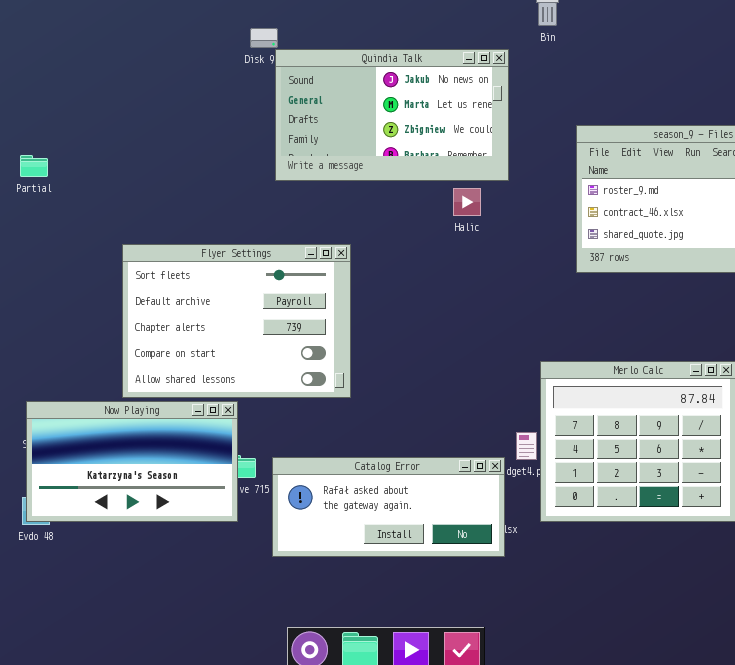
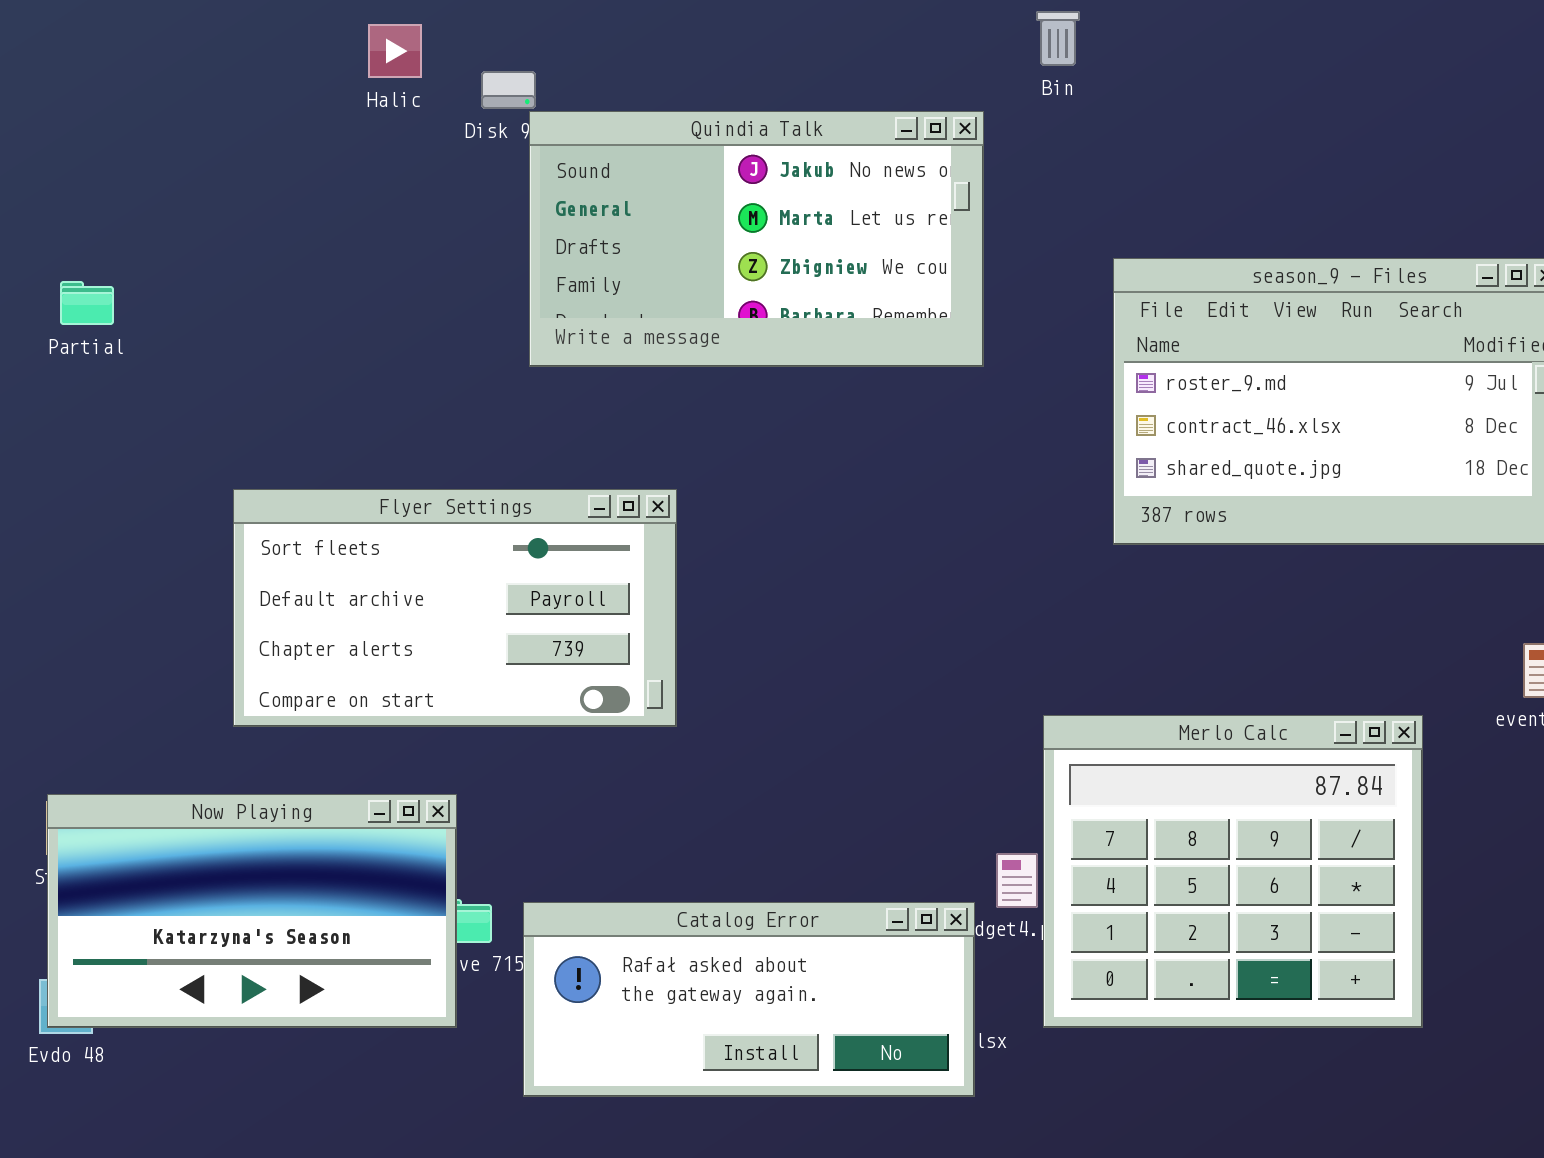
Partial: [20,155,48,177] -> [60,281,114,325], moved
Halic: [453,188,481,216] -> [368,24,422,78], moved
Flyer Settings: [122,244,351,398] -> [233,489,677,727], resized

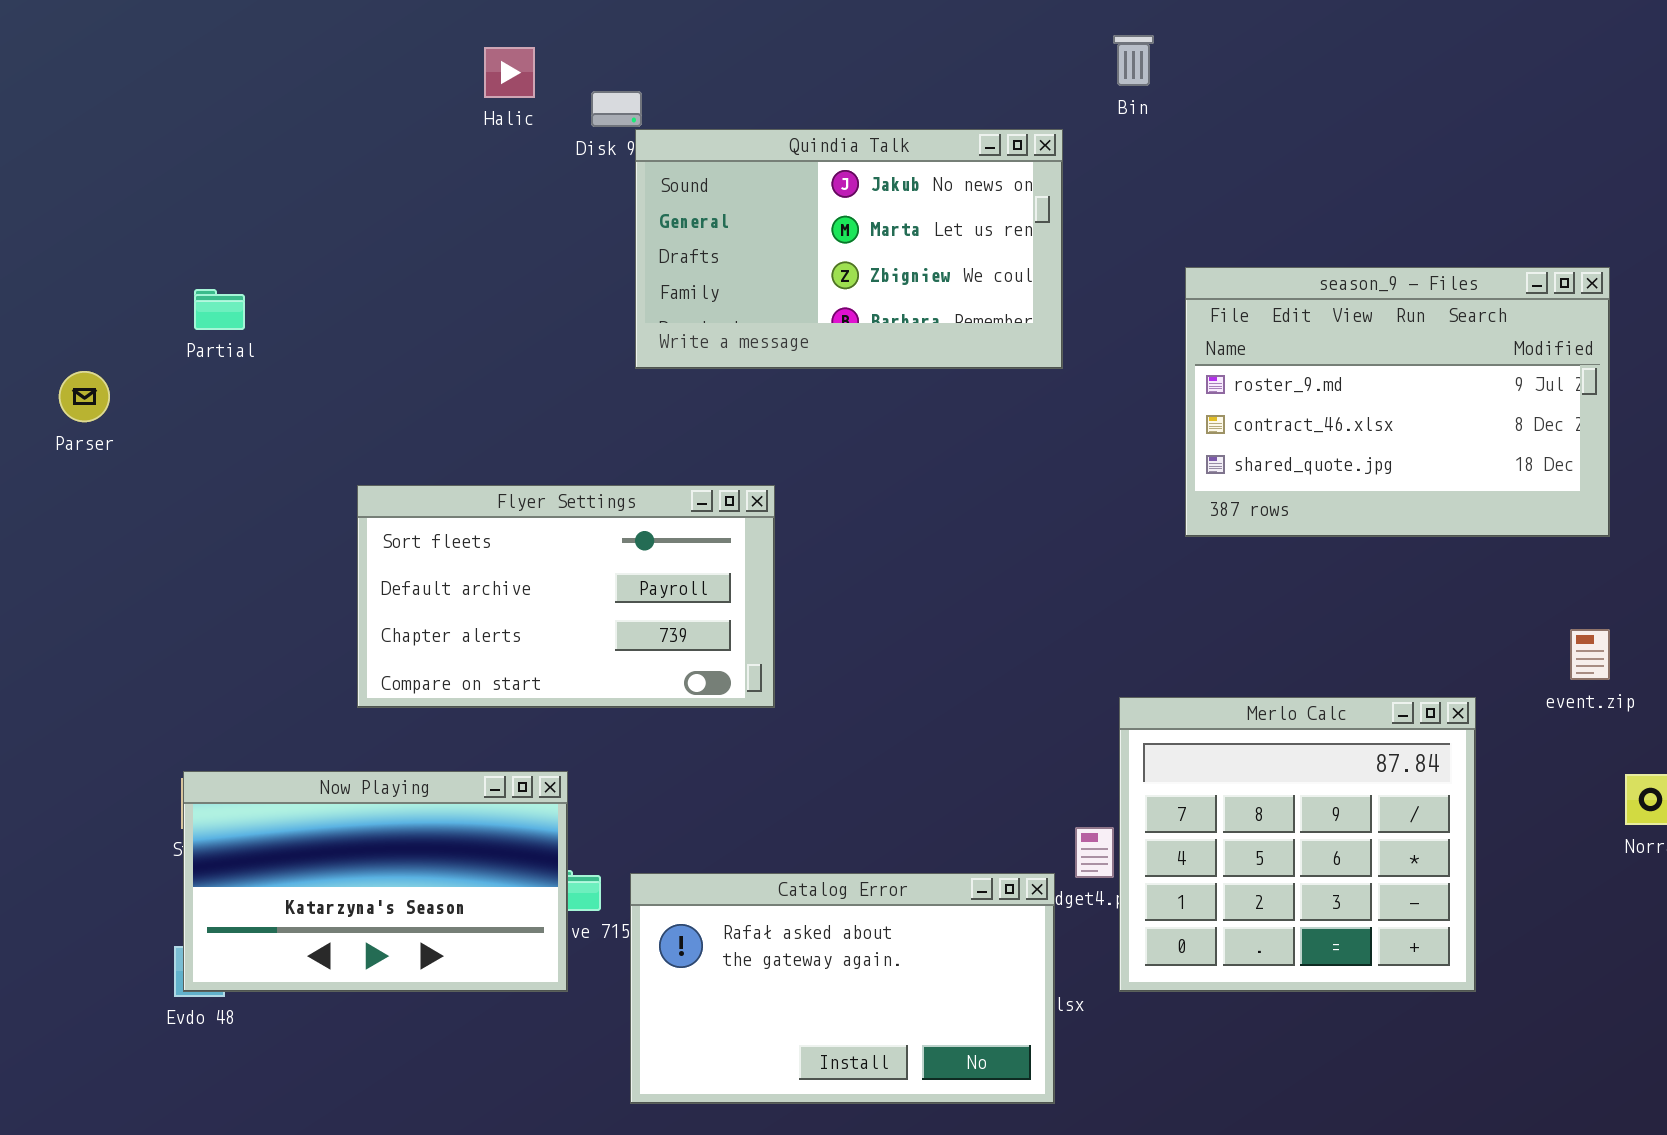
Catalog Error: [523,902,975,1097] -> [630,873,1055,1104], resized

